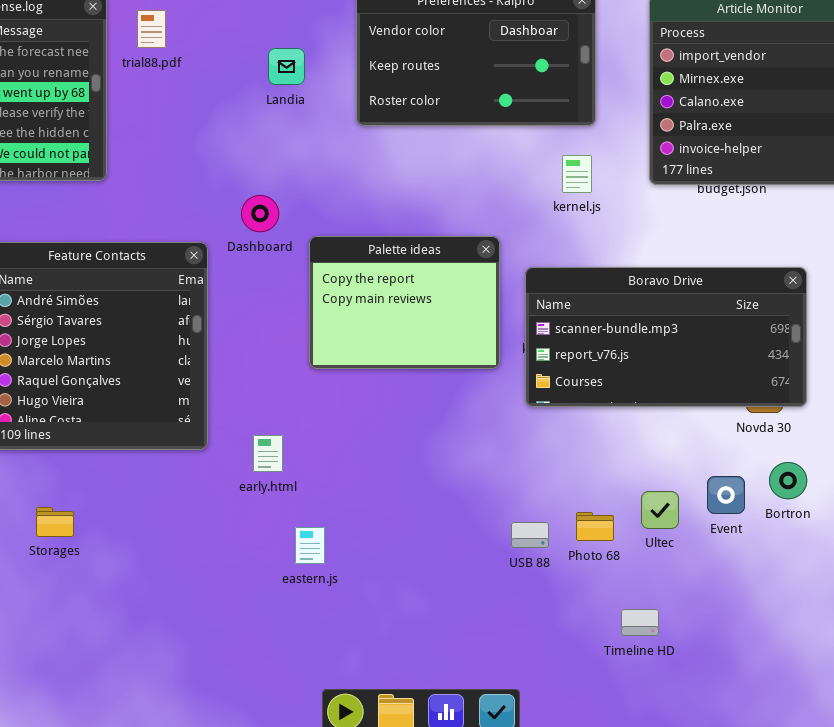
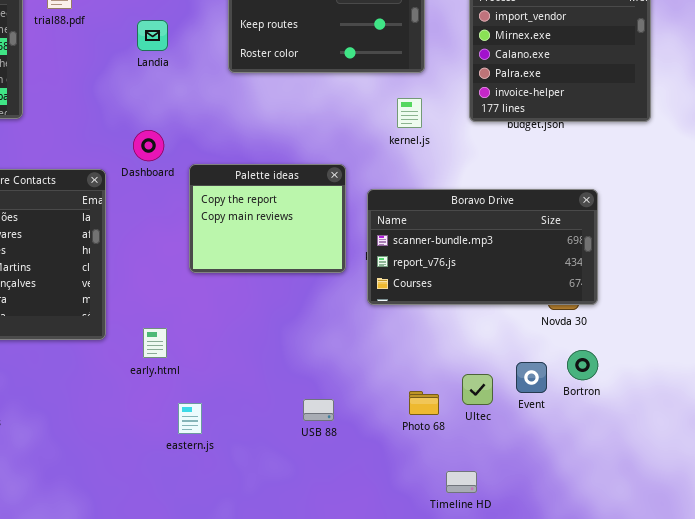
Landia: [268,48,305,85] -> [137,20,168,51], moved
USB 88: [511,522,549,548] -> [303,399,334,421], moved

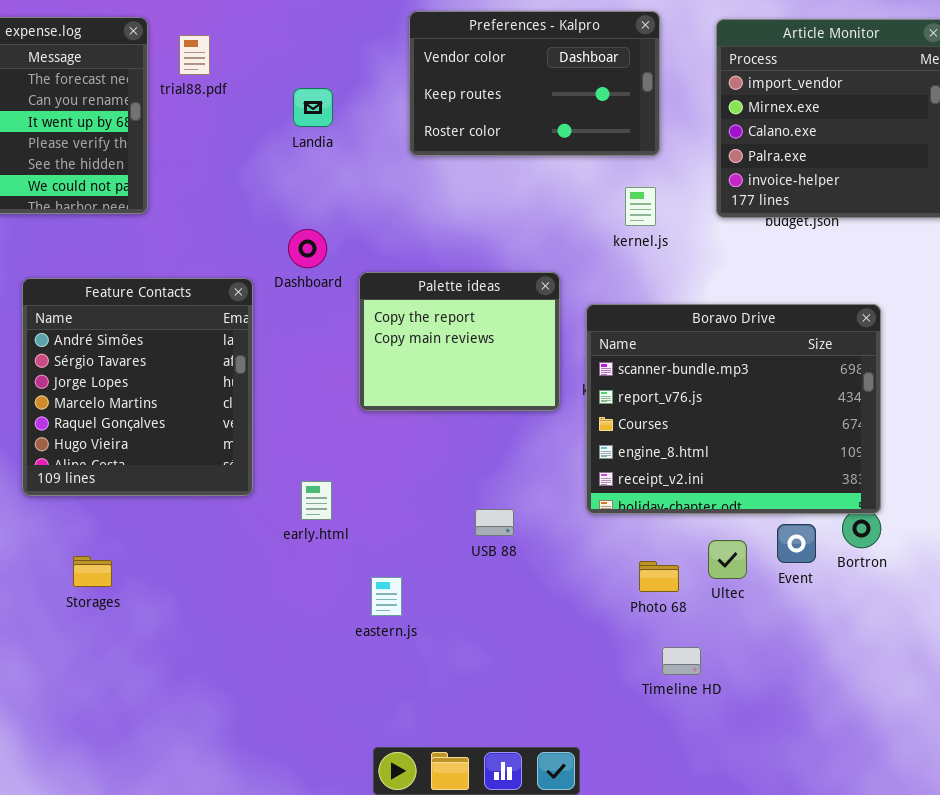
Boravo Drive: [367,189,598,305] -> [586,304,881,514], resized
USB 88: [303,399,334,421] -> [475,509,514,536], moved
eastern.js: [178,403,202,434] -> [371,577,402,616], moved
Timeline HD: [446,471,477,493] -> [662,647,701,675], moved

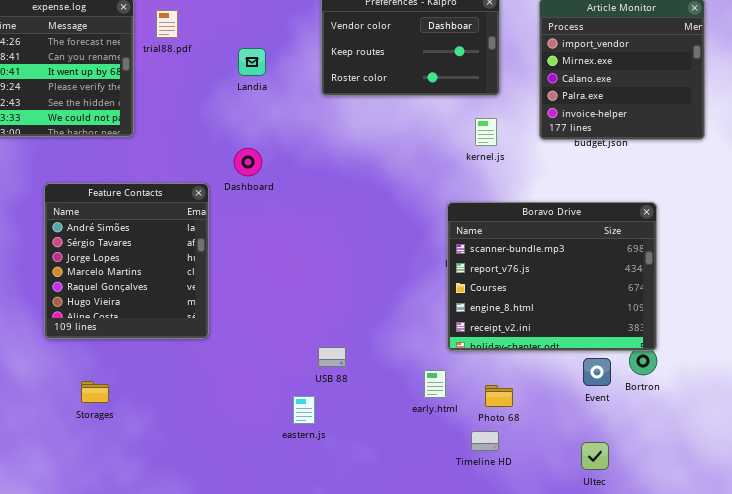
Palette ideas: [359,272,560,411] -> none, closed
early.html: [301,481,332,520] -> [424,370,446,398], moved
USB 88: [475,509,514,536] -> [318,347,346,367], moved
Ultec: [708,540,747,579] -> [581,442,609,470], moved
Timeline HD: [662,647,701,675] -> [471,431,499,451], moved

